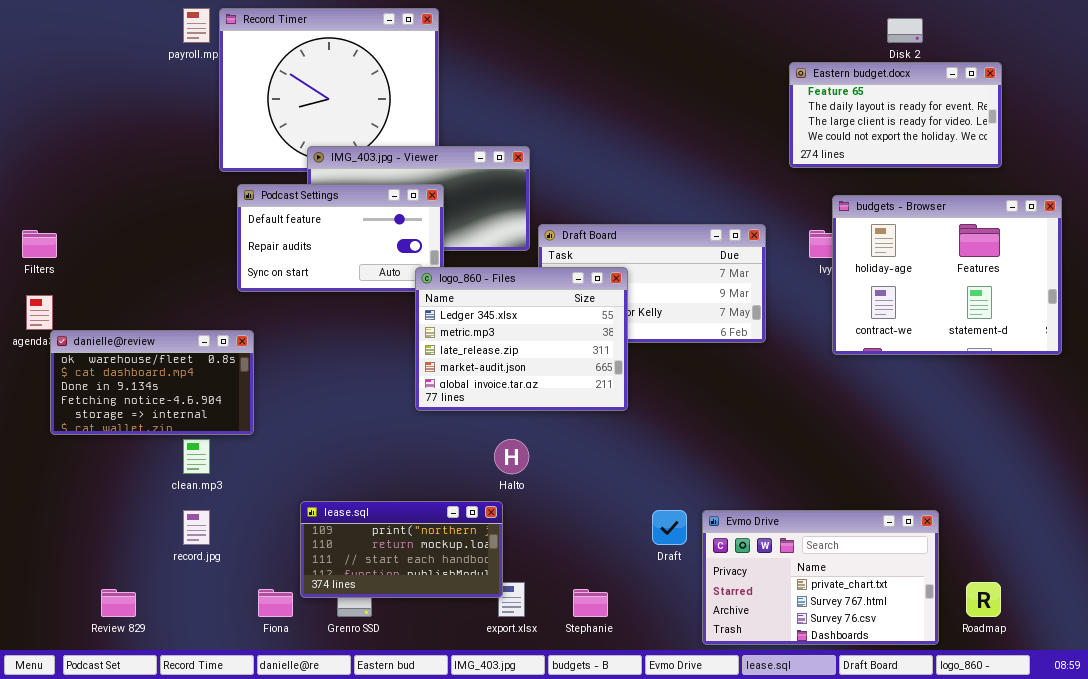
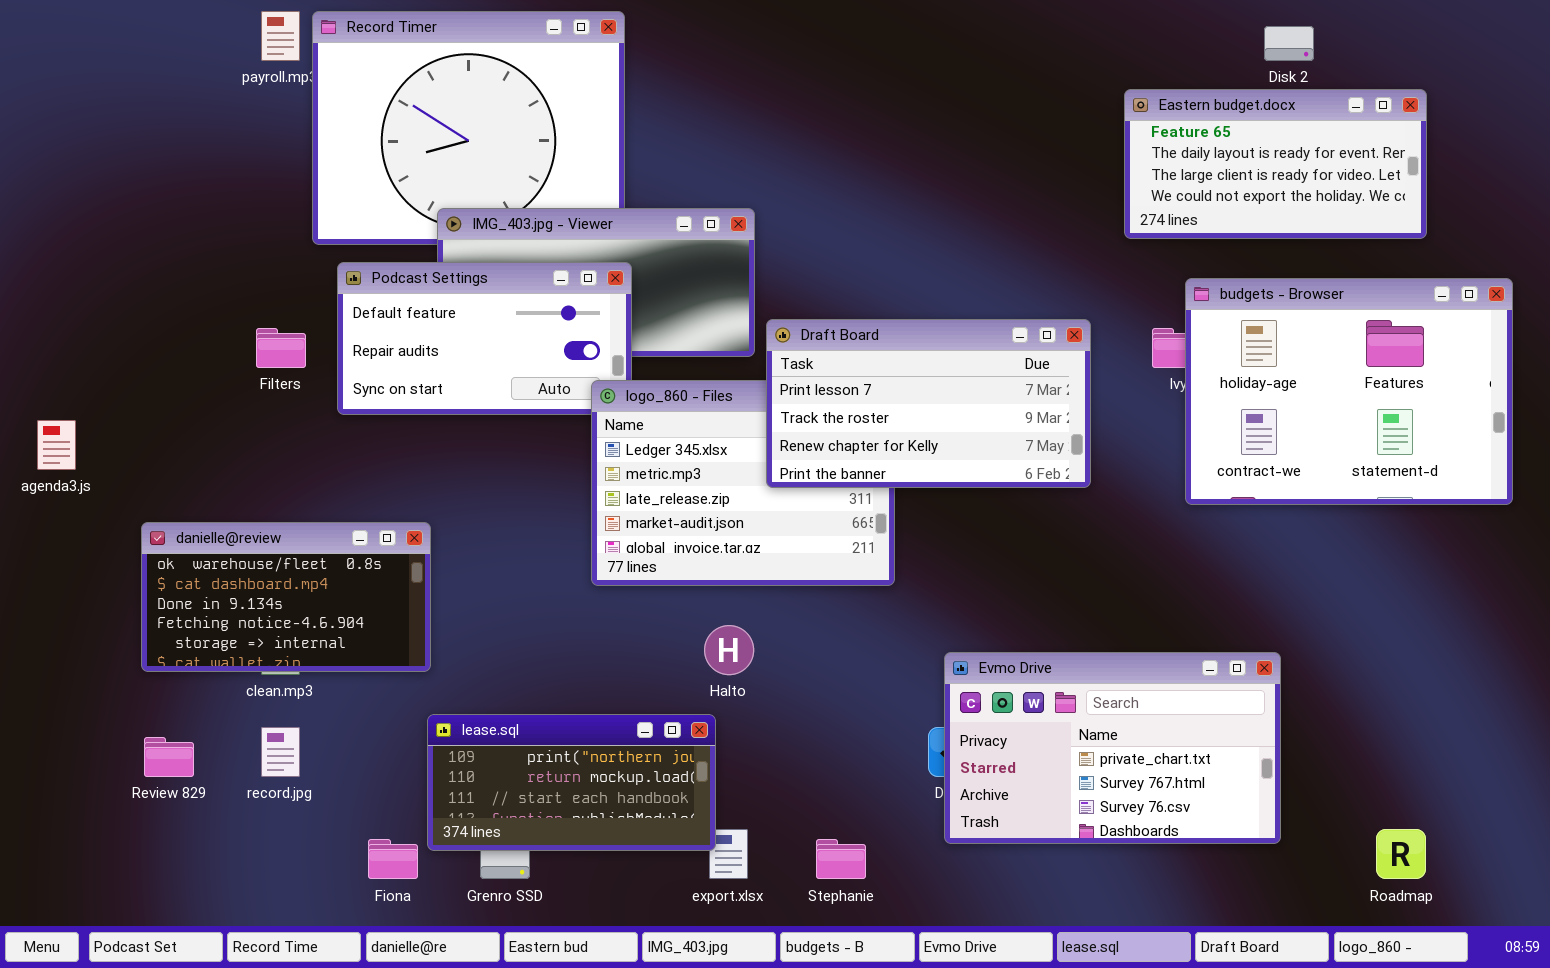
Draft Board: [538,224,766,343] -> [766,319,1091,488], raised
Filters: [22,230,57,258] -> [256,328,306,368], moved
danielle@review: [50,330,254,435] -> [141,522,431,672], moved
Evmo Drive: [702,510,939,645] -> [944,652,1281,844], moved
Review 829: [101,589,136,617] -> [144,737,194,777], moved

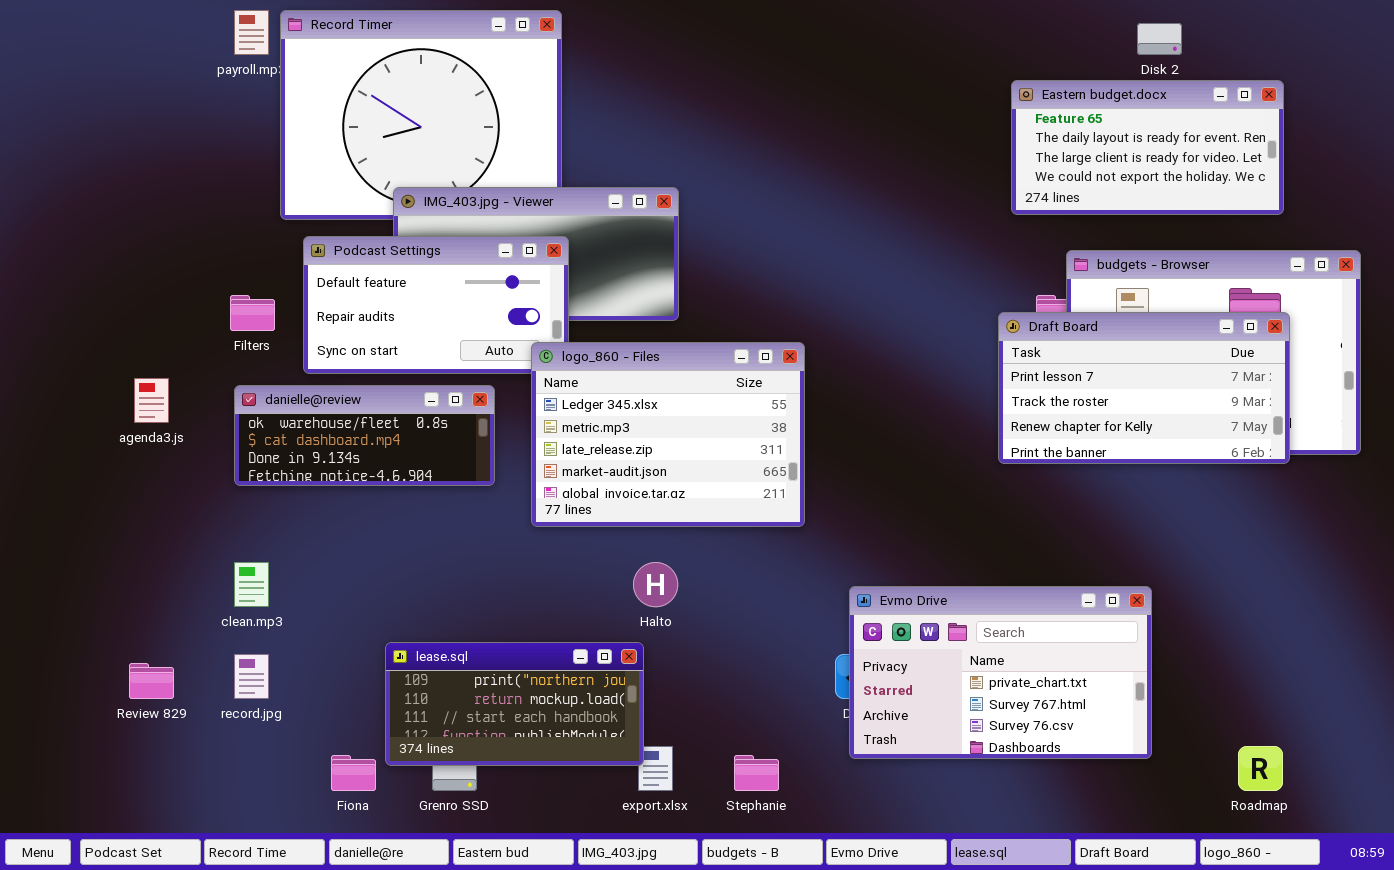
Draft Board: [766,319,1091,488] -> [998,312,1290,464], moved
agenda3.js: [37,420,76,470] -> [134,378,169,423], moved
danielle@review: [141,522,431,672] -> [234,385,495,486], moved, resized

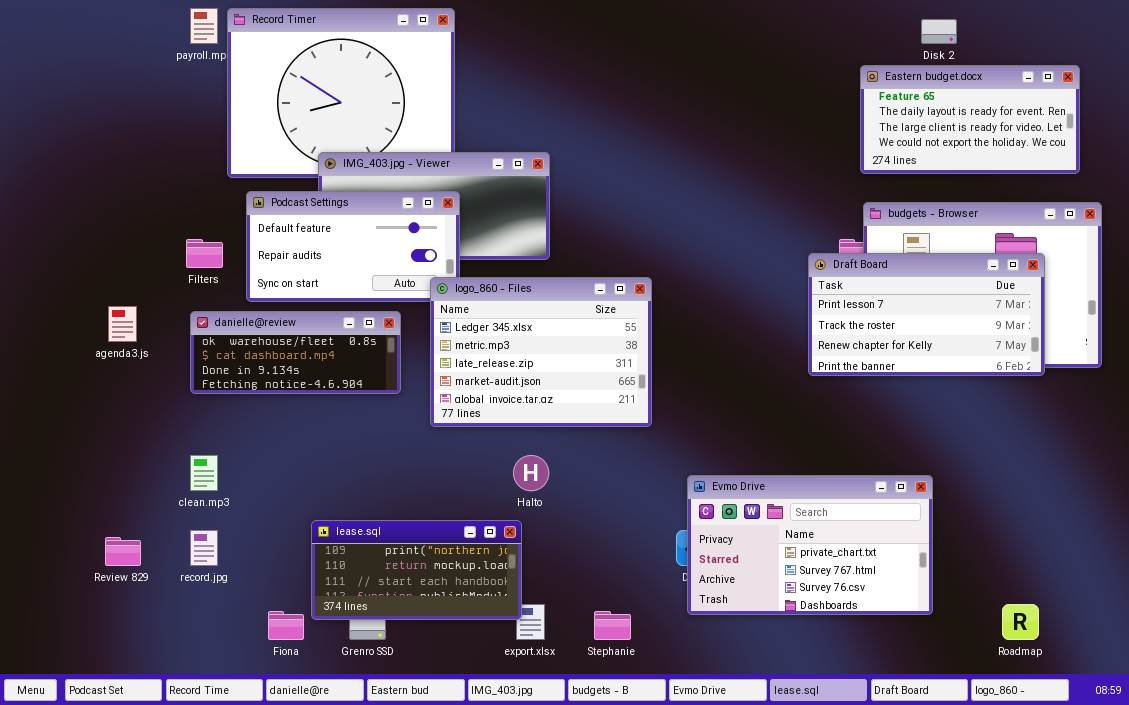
Eastern budget.docx: [1011,80,1284,215] -> [860,65,1080,174], moved

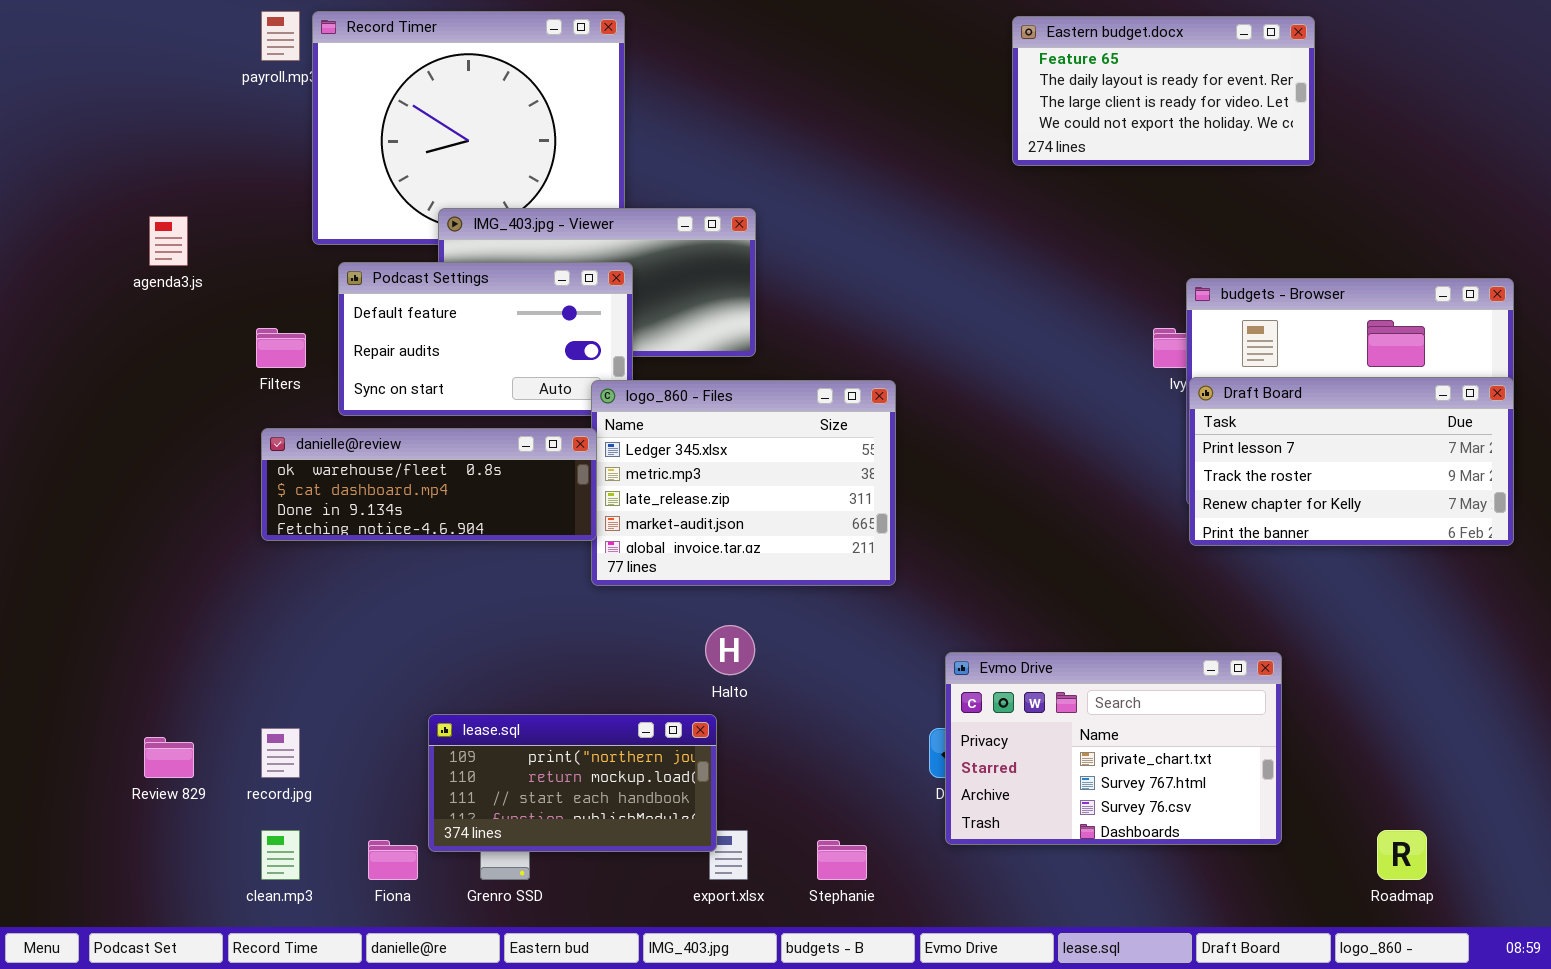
Eastern budget.docx: [860,65,1080,174] -> [1012,16,1315,166], moved
Draft Board: [808,253,1045,376] -> [1189,377,1514,546], moved
agenda3.js: [108,306,137,342] -> [149,216,188,266], moved
danielle@review: [190,311,401,394] -> [261,428,597,541], resized
clean.mp3: [190,455,218,491] -> [261,830,300,880], moved

